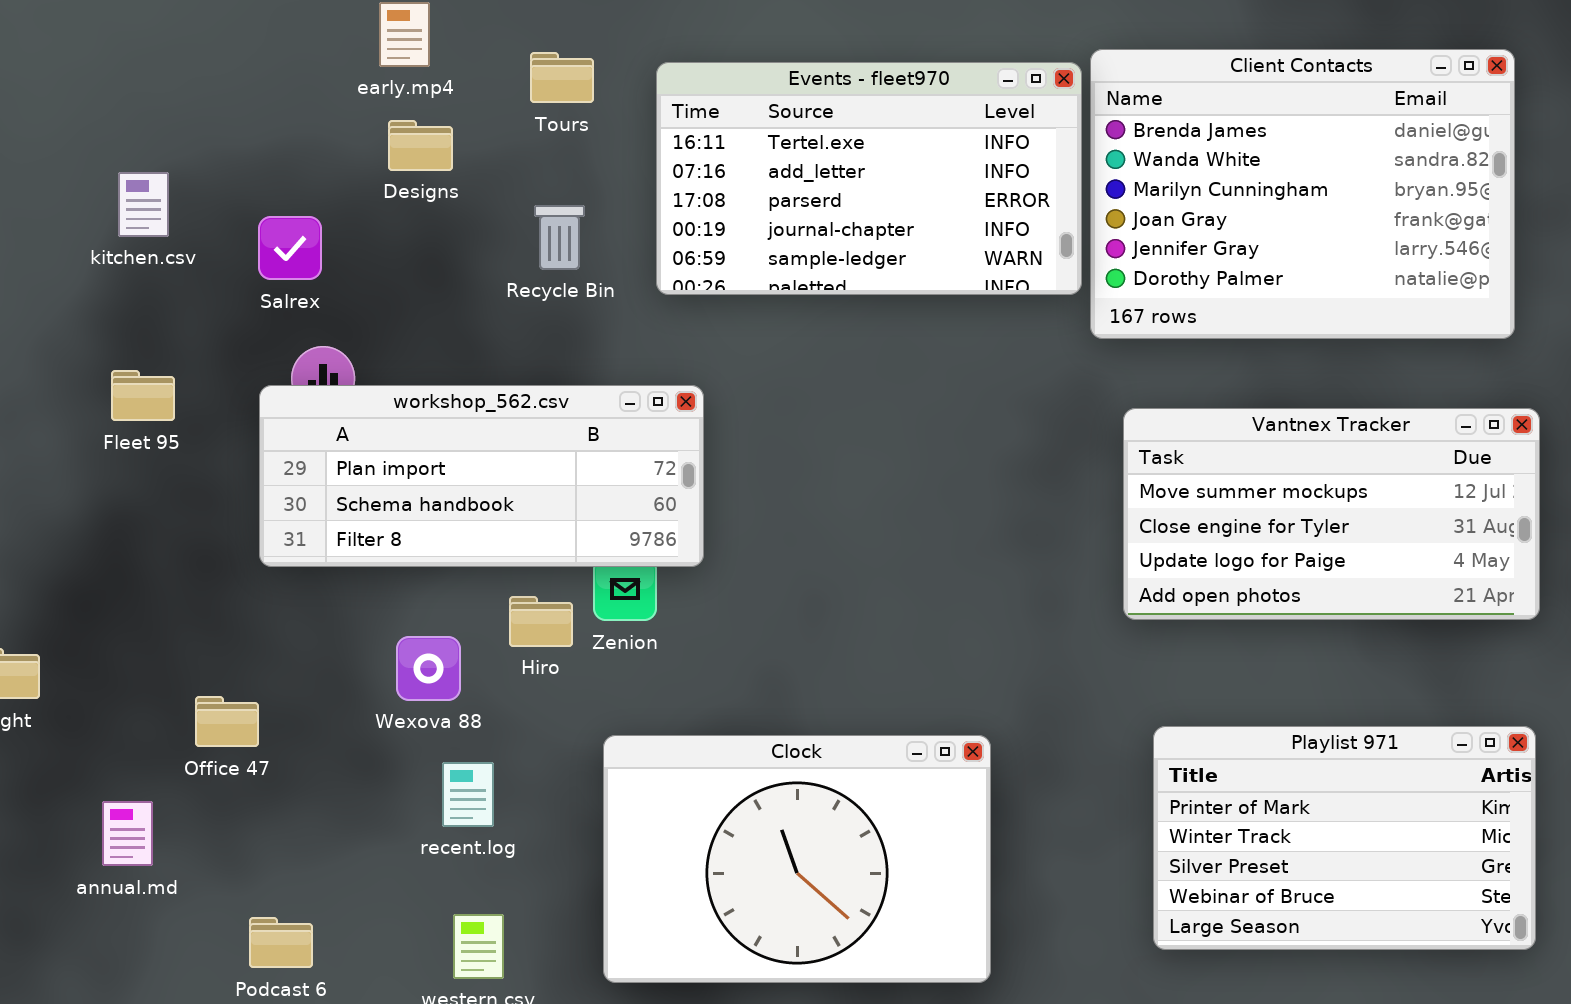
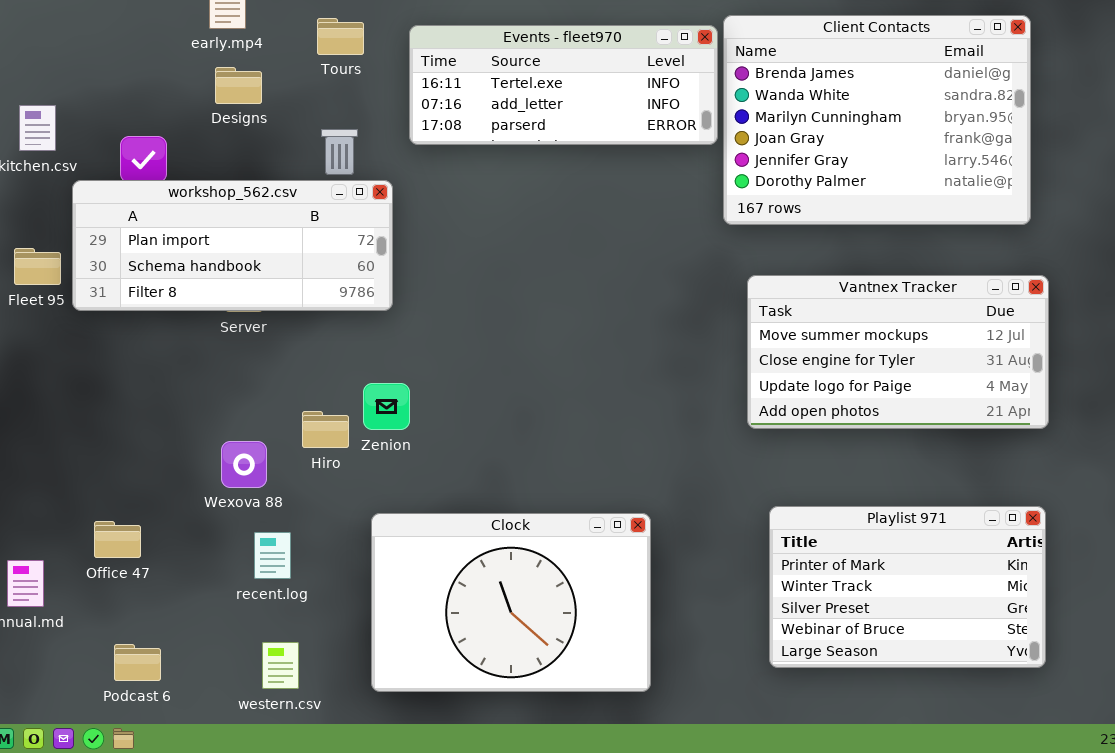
Events - fleet970: [656,62,1082,295] -> [409,25,718,145], resized
workshop_562.csv: [259,385,704,567] -> [72,180,393,311], moved
Office 47: [195,696,259,747] -> [94,521,141,558], moved

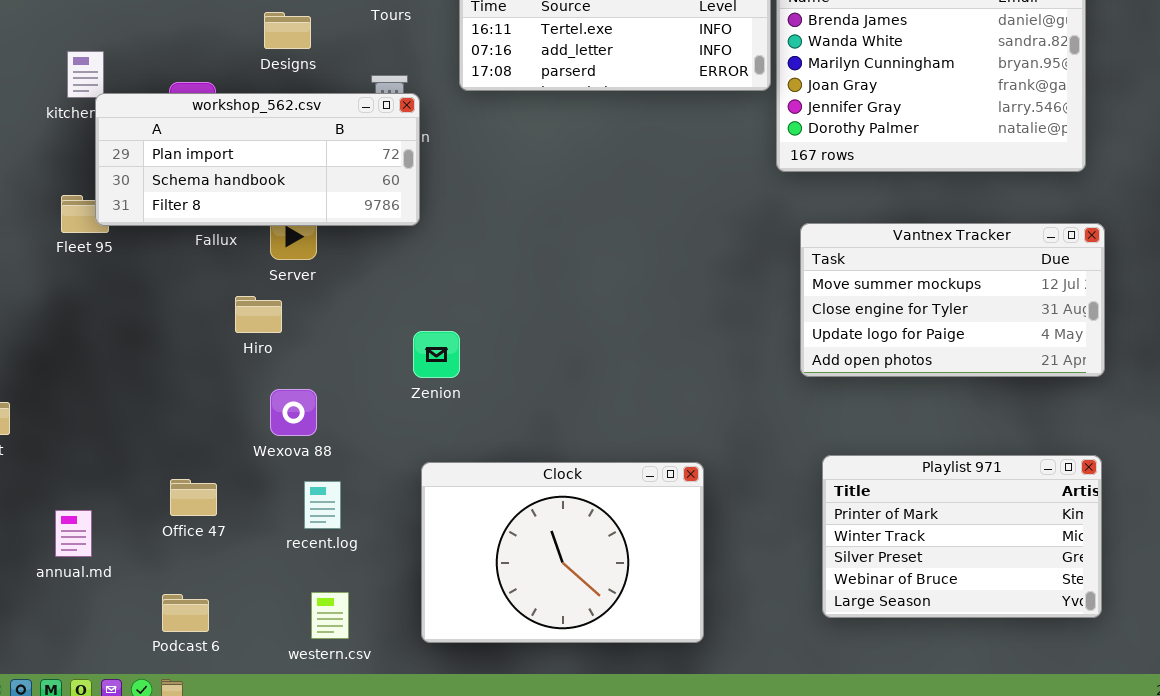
workshop_562.csv: [72,180,393,311] -> [95,93,420,226], moved
Hiro: [302,411,349,448] -> [235,296,282,333], moved
Office 47: [94,521,141,558] -> [170,479,217,516], moved

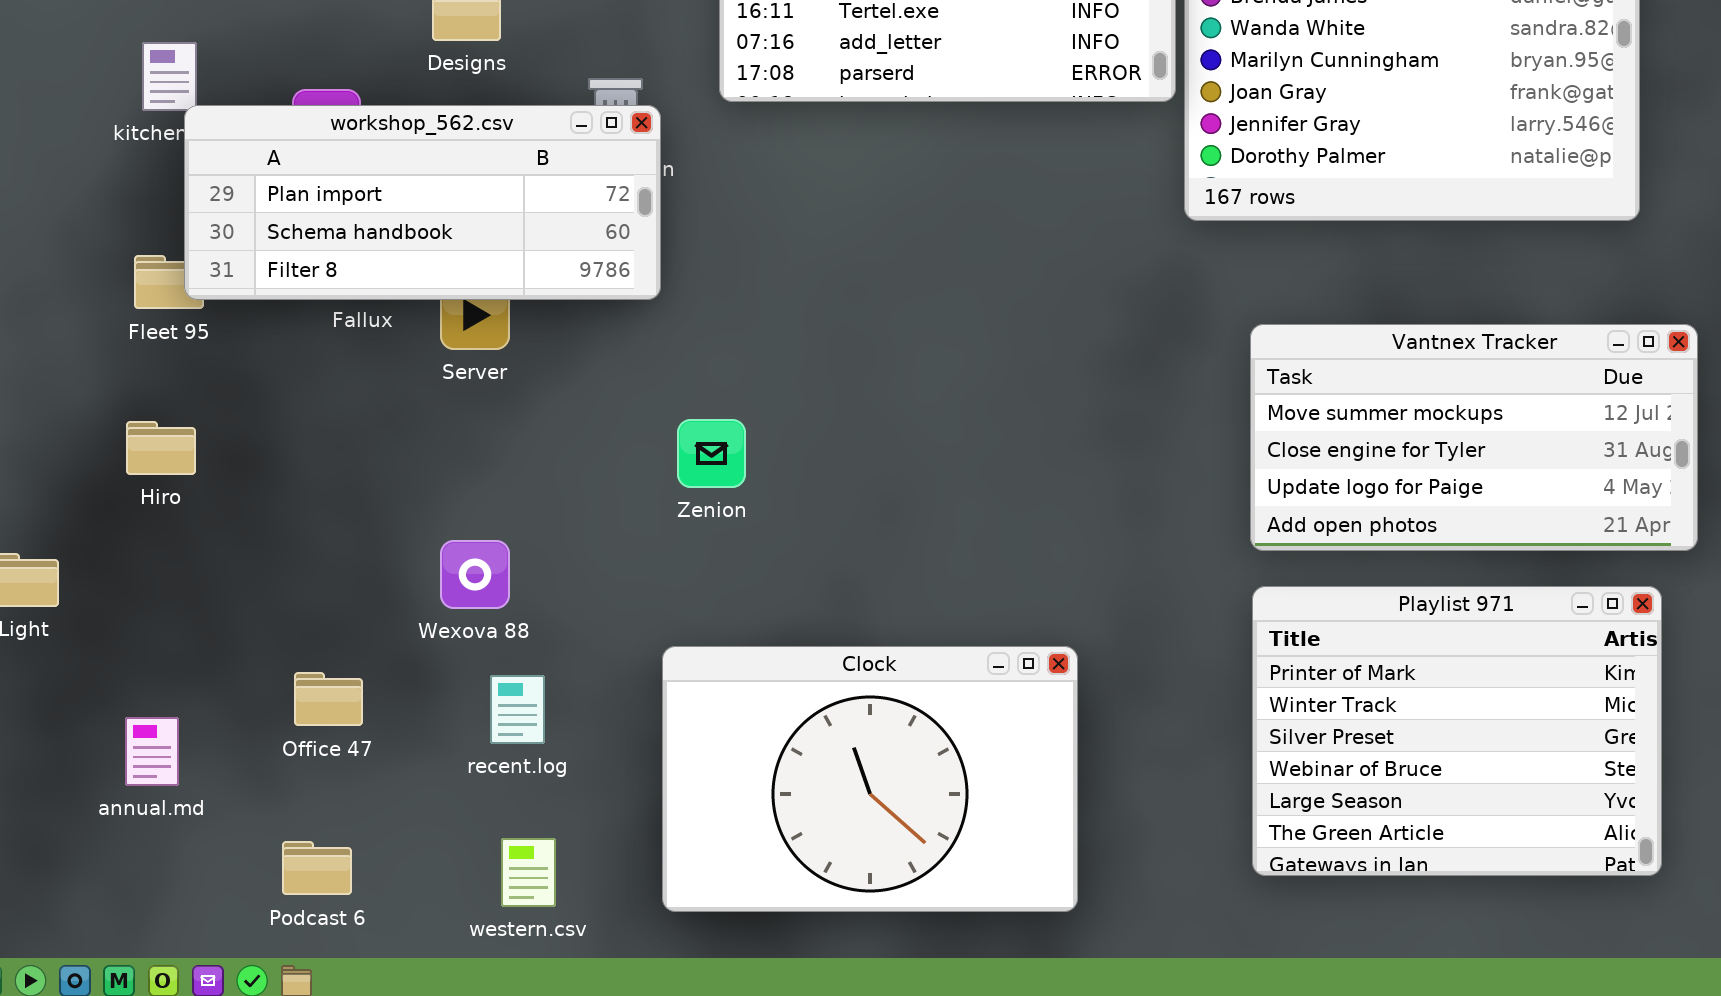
Vantnex Tracker: [800,223,1105,377] -> [1250,324,1698,551], moved
Hiro: [235,296,282,333] -> [126,421,196,475], moved
Zenion: [413,331,460,378] -> [677,419,746,488], moved
Playlist 971: [822,455,1102,618] -> [1252,586,1662,876], resized

